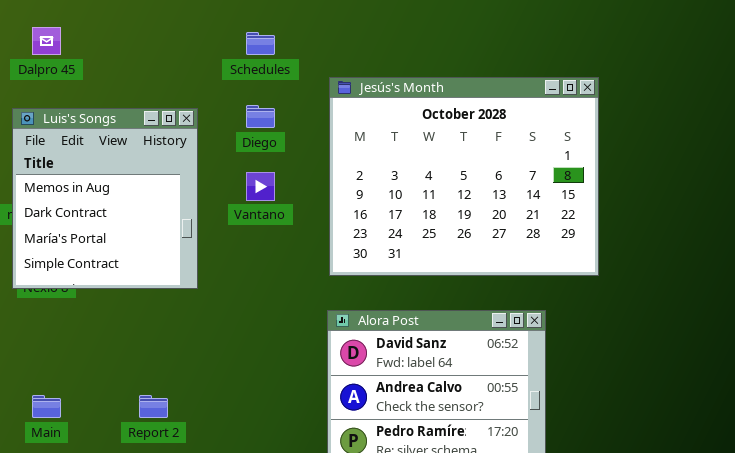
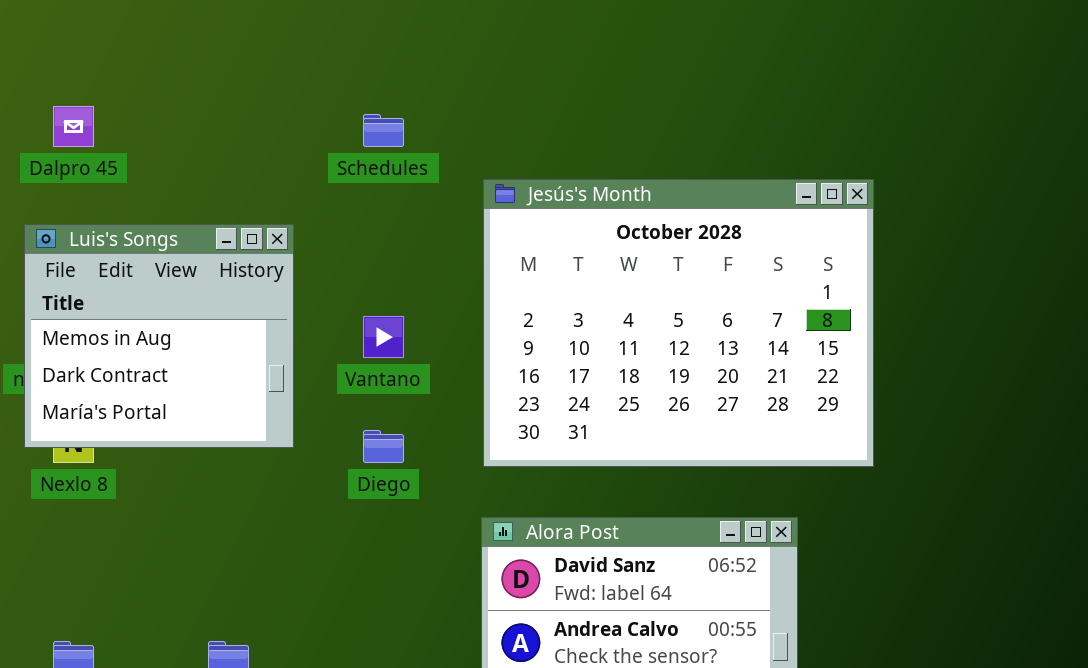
Diego: [246,105,275,128] -> [363,430,404,463], moved
Luis's Songs: [12,108,198,289] -> [24,224,294,448], resized

